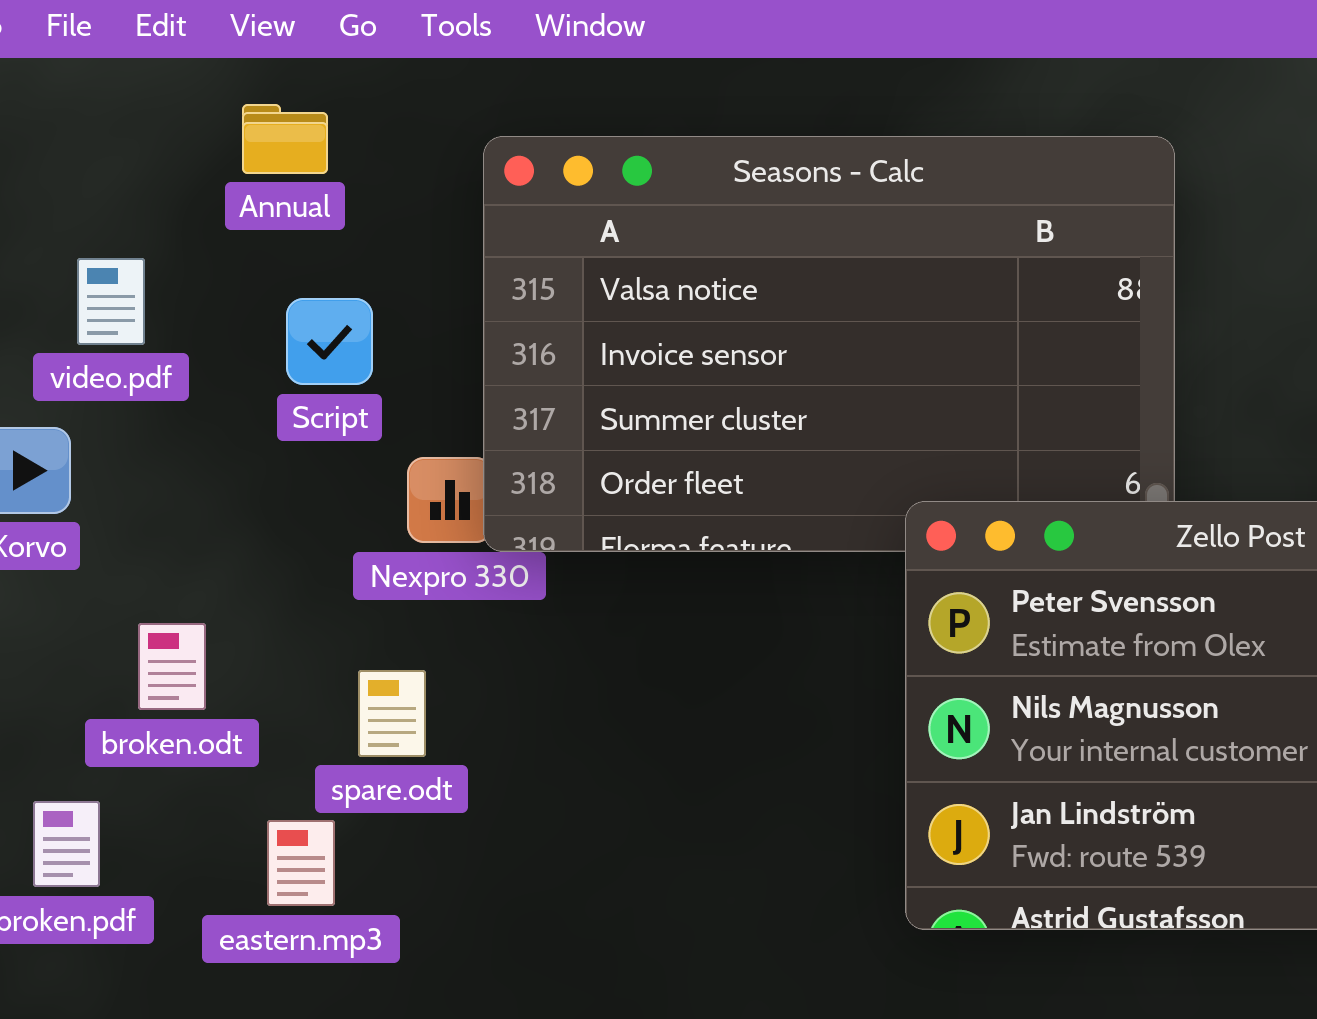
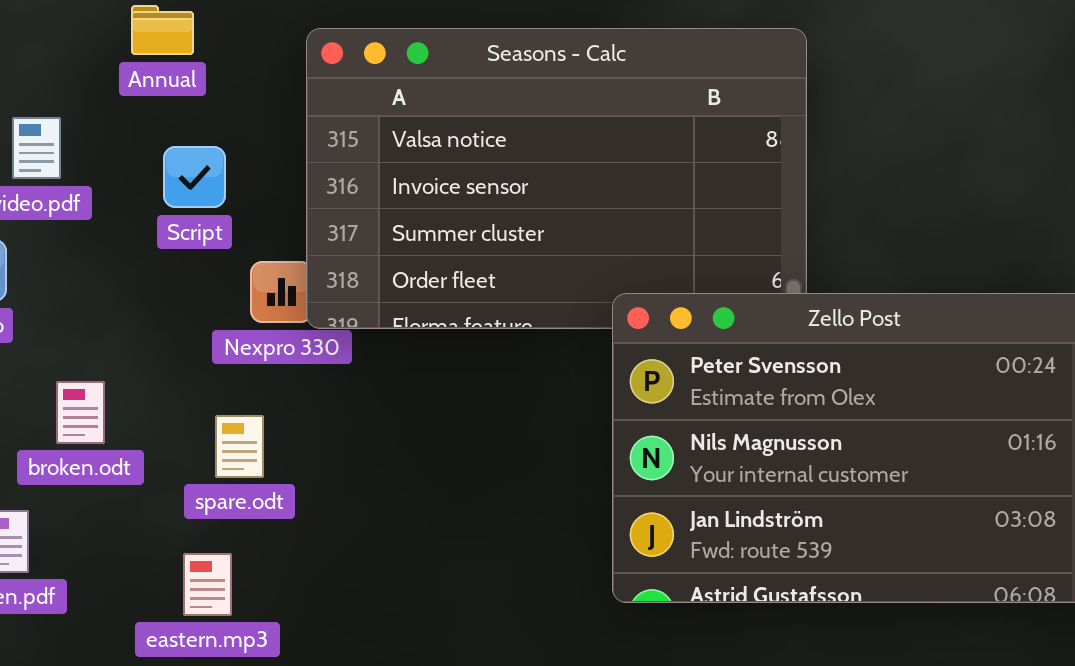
eastern.mp3: [267,820,335,906] -> [183,553,232,616], moved

